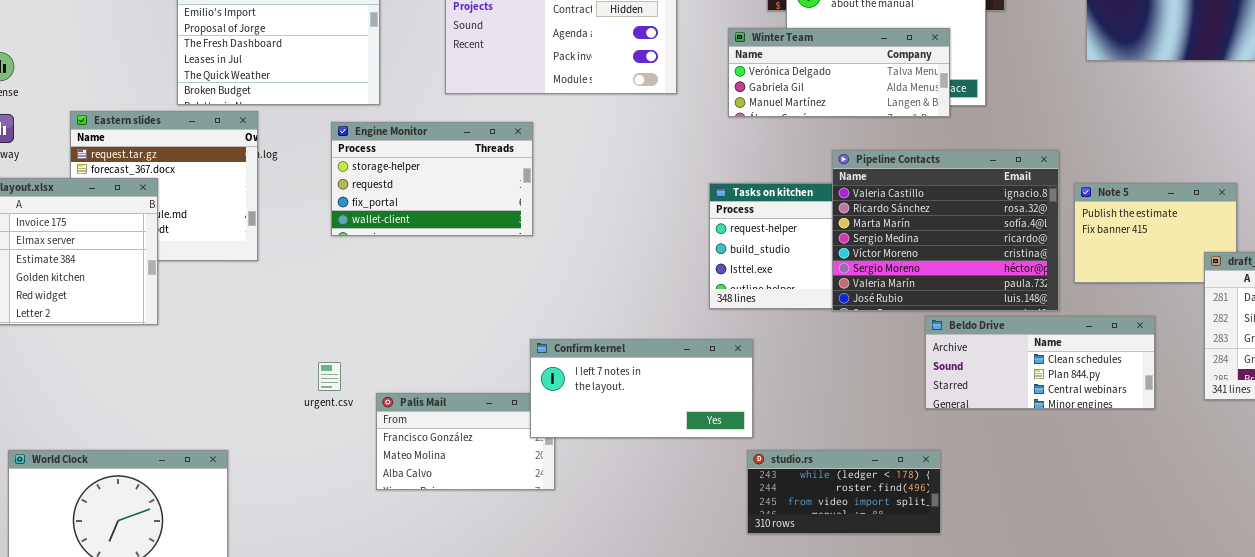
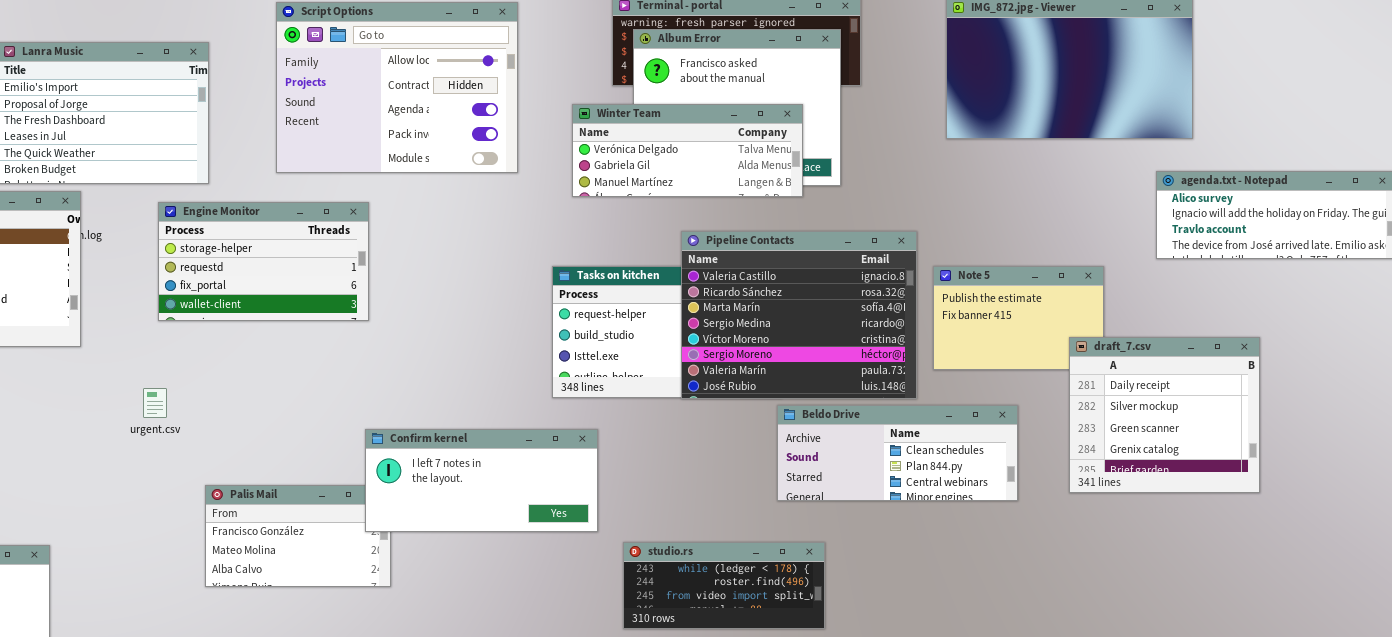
urgent.csv: [318,362,341,391] -> [143,388,167,418], moved
studio.rs: [747,450,941,534] -> [623,542,825,629], moved

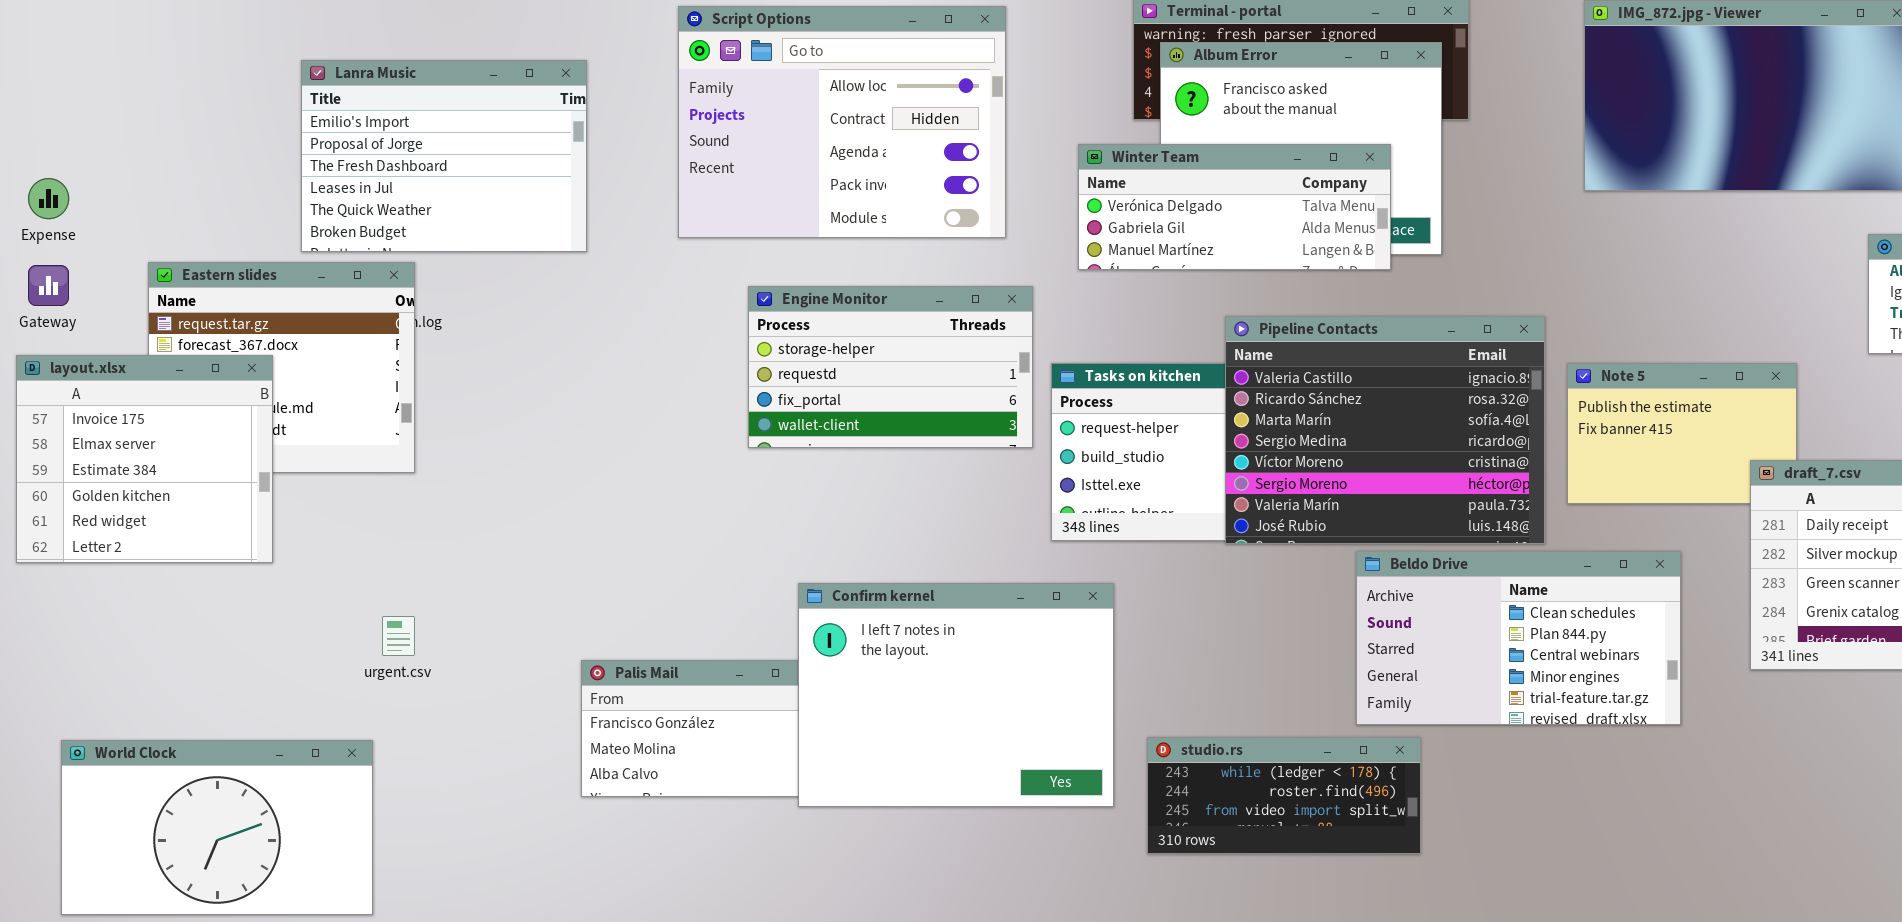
Engine Monitor: [158,202,369,321] -> [748,286,1033,448], moved
urgent.csv: [143,388,167,418] -> [382,616,415,656], moved
Beldo Drive: [777,405,1018,501] -> [1356,551,1681,725], resized
Confirm kernel: [365,429,598,532] -> [798,583,1114,807], resized

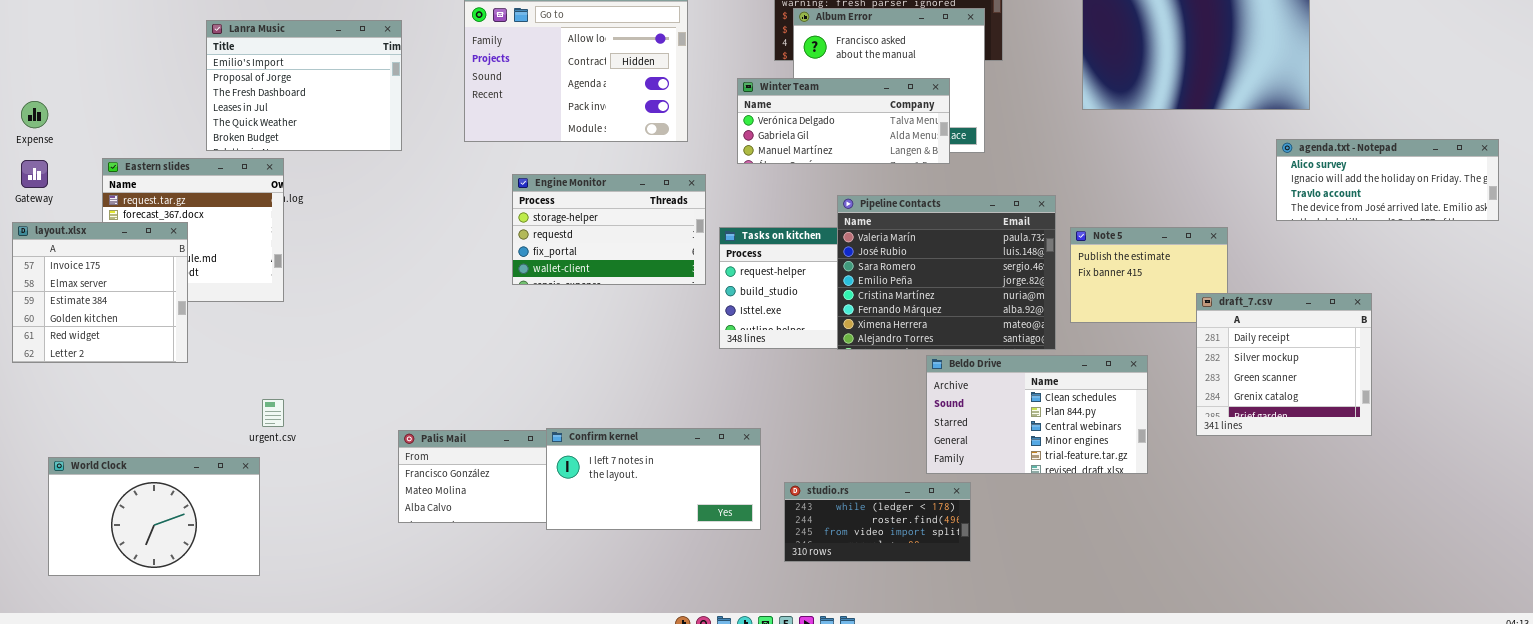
Pipeline Contacts: [1225,316,1545,544] -> [837,195,1056,350], scrolled down 6 rows
Confirm kernel: [798,583,1114,807] -> [546,428,761,530], resized
World Clock: [61,740,373,915] -> [48,457,260,576], moved

